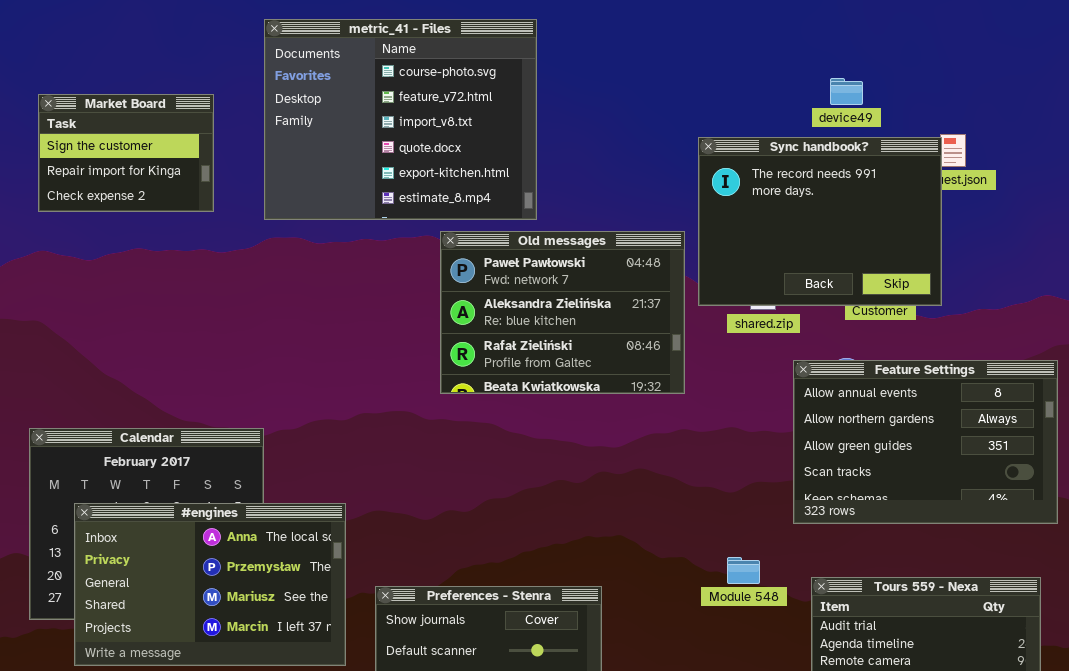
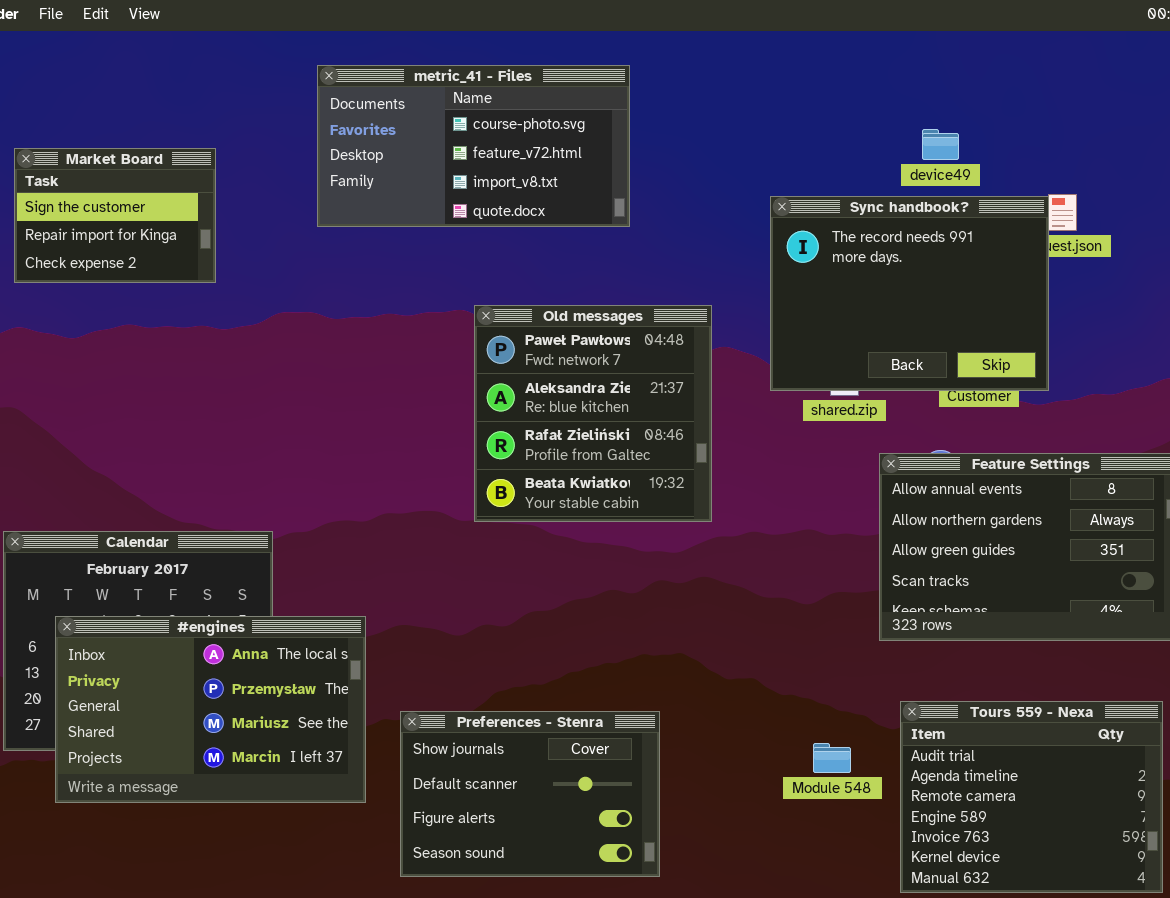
metric_41 - Files: [264,19,537,220] -> [317,65,630,227], moved, resized
Old messages: [440,231,685,394] -> [474,305,712,522], resized
Module 548: [727,557,760,584] -> [813,743,851,773], moved

